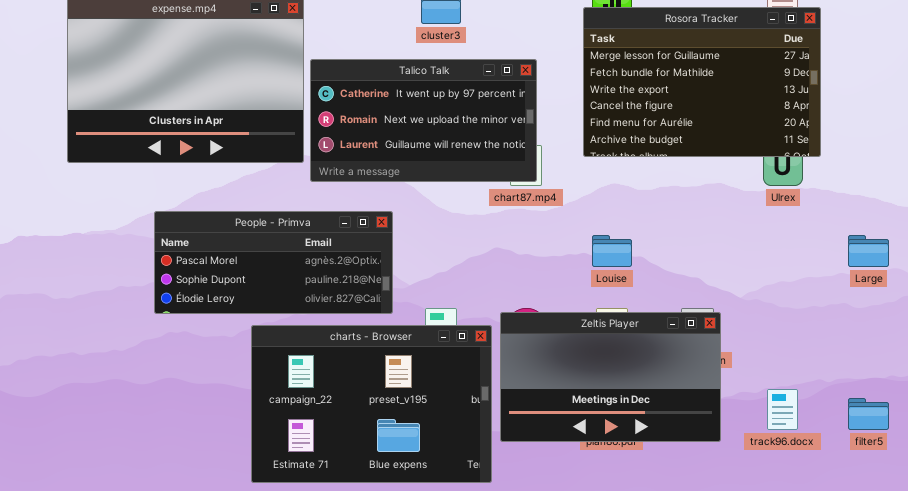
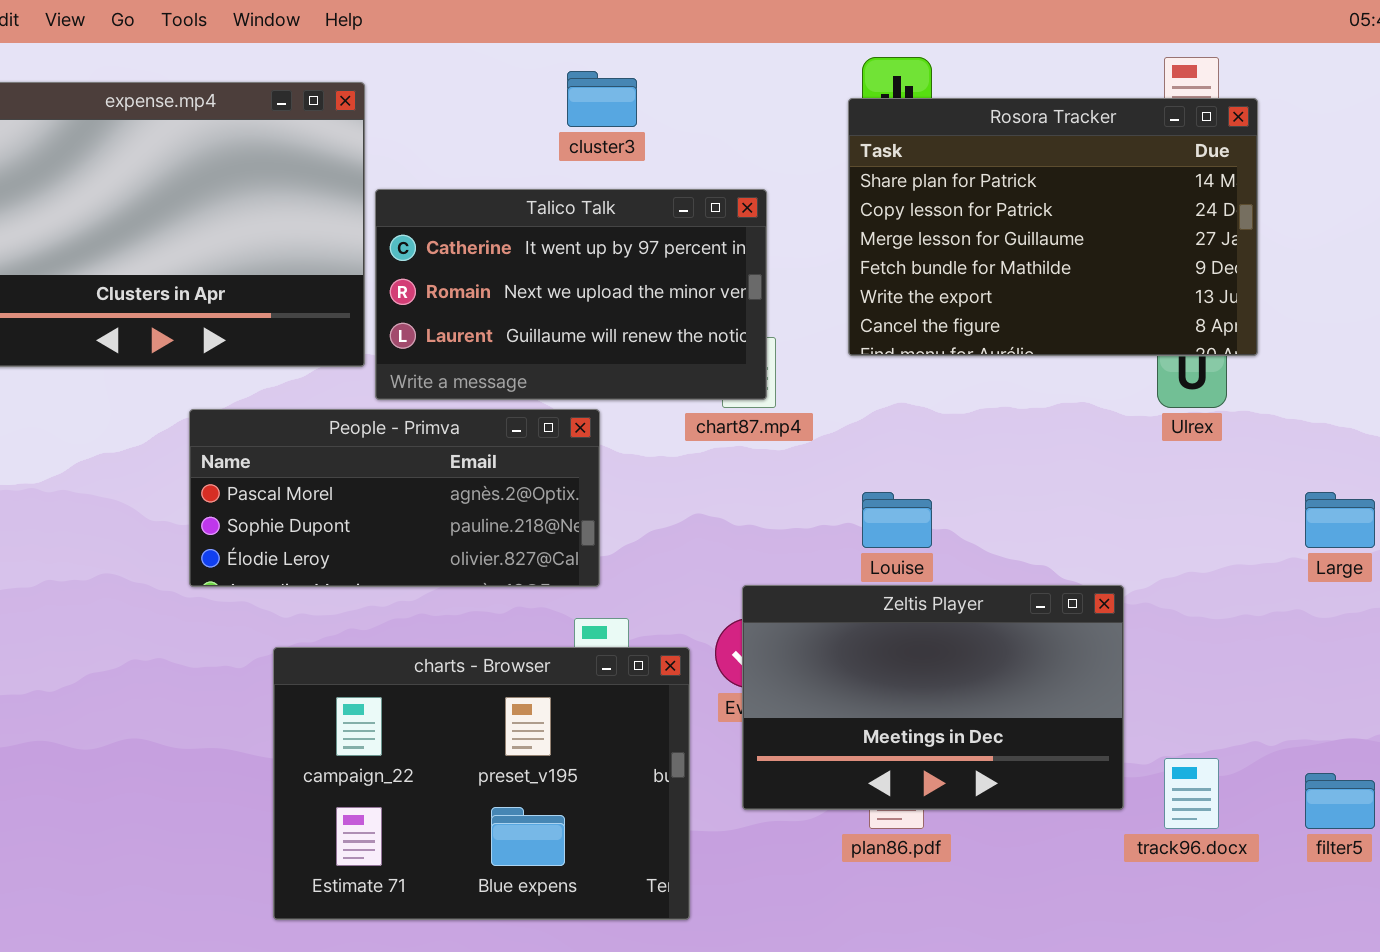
Rosora Tracker: [583,7,821,157] -> [848,98,1258,356], scrolled up 2 rows
People - Primva: [154,211,393,314] -> [189,409,600,587], moved
Zeltis Player: [500,312,721,442] -> [742,585,1124,810], moved

